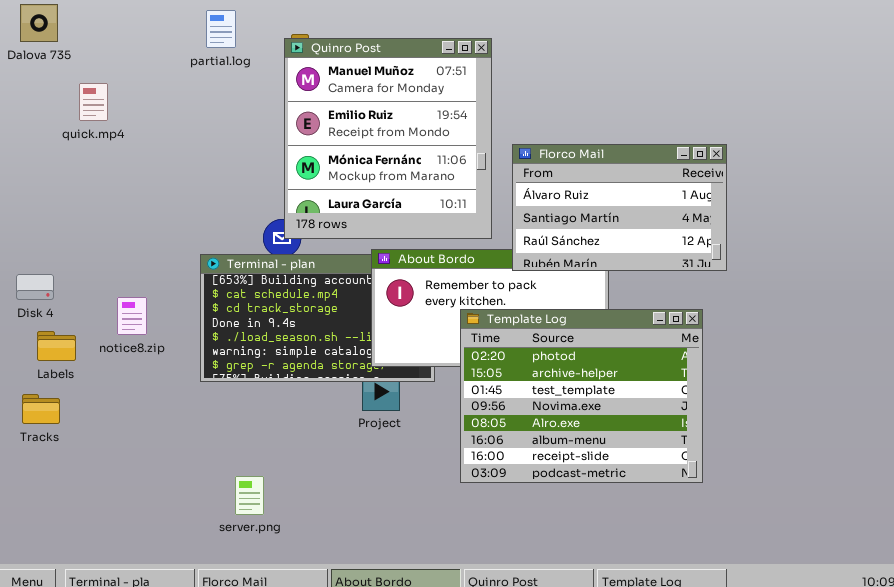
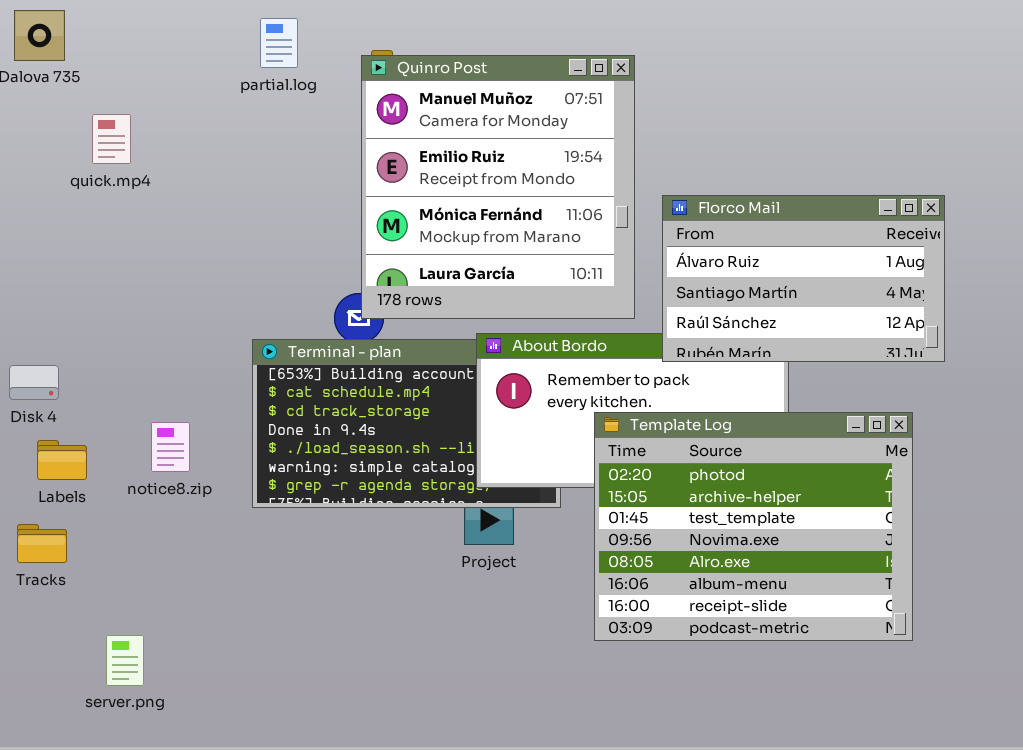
notice8.zip: [117,297,147,335] -> [151,422,190,472], moved
server.png: [235,476,264,515] -> [106,635,144,686], moved

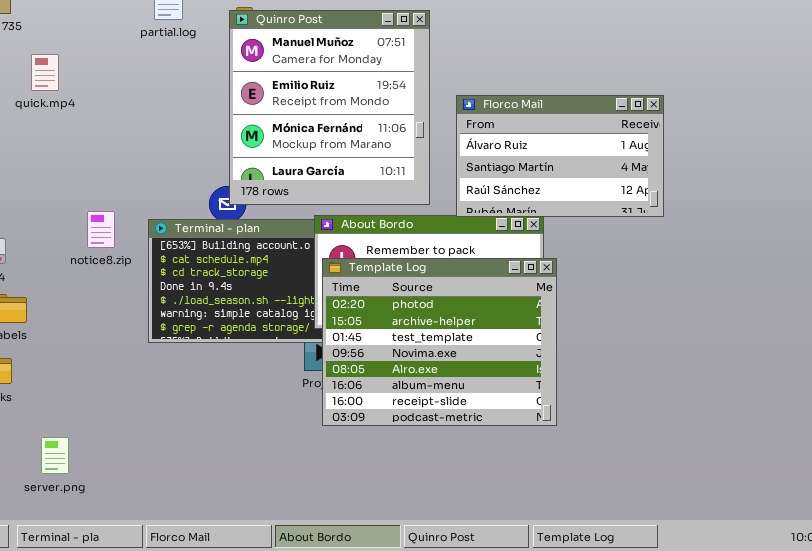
Florco Mail: [662,195,945,362] -> [456,95,664,217], moved
Template Log: [594,412,913,641] -> [322,258,557,426], moved
notice8.zip: [151,422,190,472] -> [87,211,115,248], moved

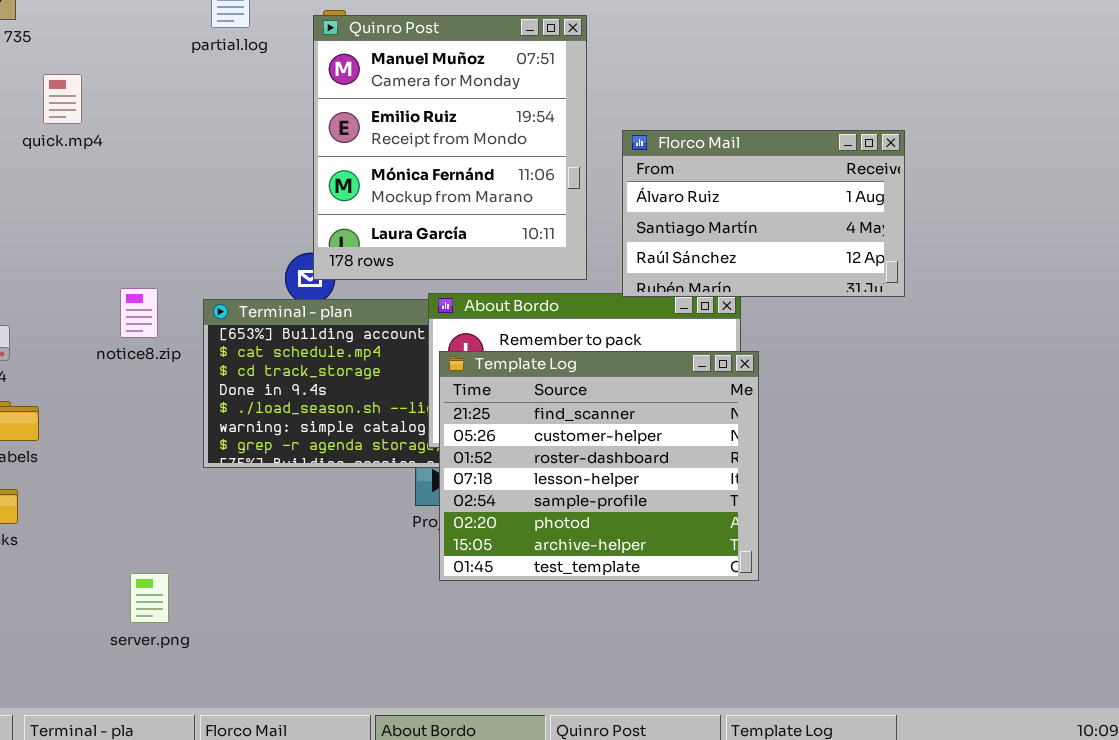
Template Log: [322,258,557,426] -> [439,351,759,581], scrolled up 5 rows
server.png: [41,437,69,474] -> [130,573,169,623], moved

